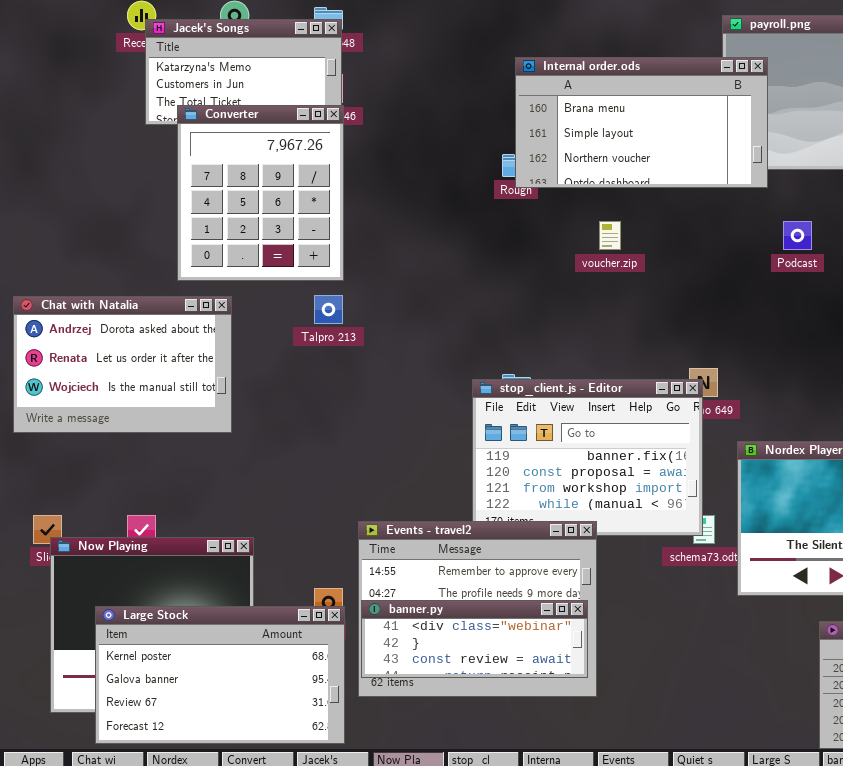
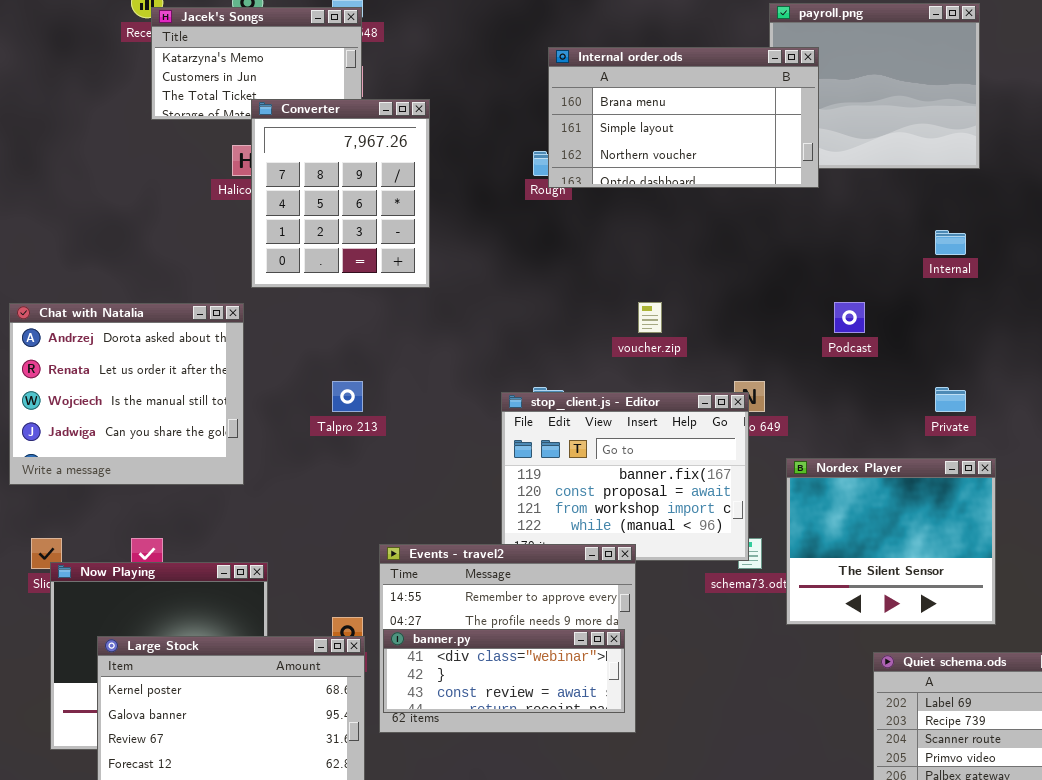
Converter: [177,105,344,281] -> [251,99,430,288], moved
voucher.zip: [599,221,621,250] -> [638,302,662,333], moved
Podcast: [783,221,812,250] -> [834,302,865,333], moved
Talpro 213: [314,295,343,324] -> [332,381,363,412], moved
Chat with Natalia: [13,296,232,433] -> [9,303,244,485], resized

